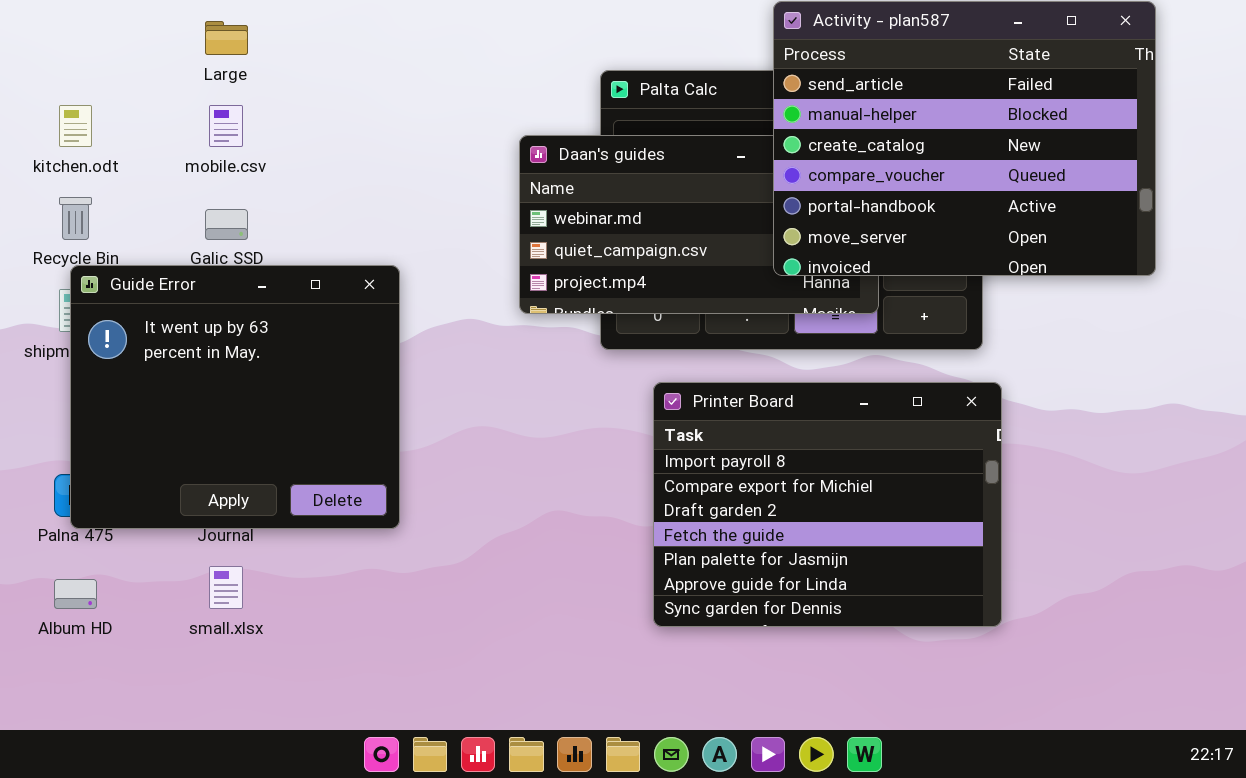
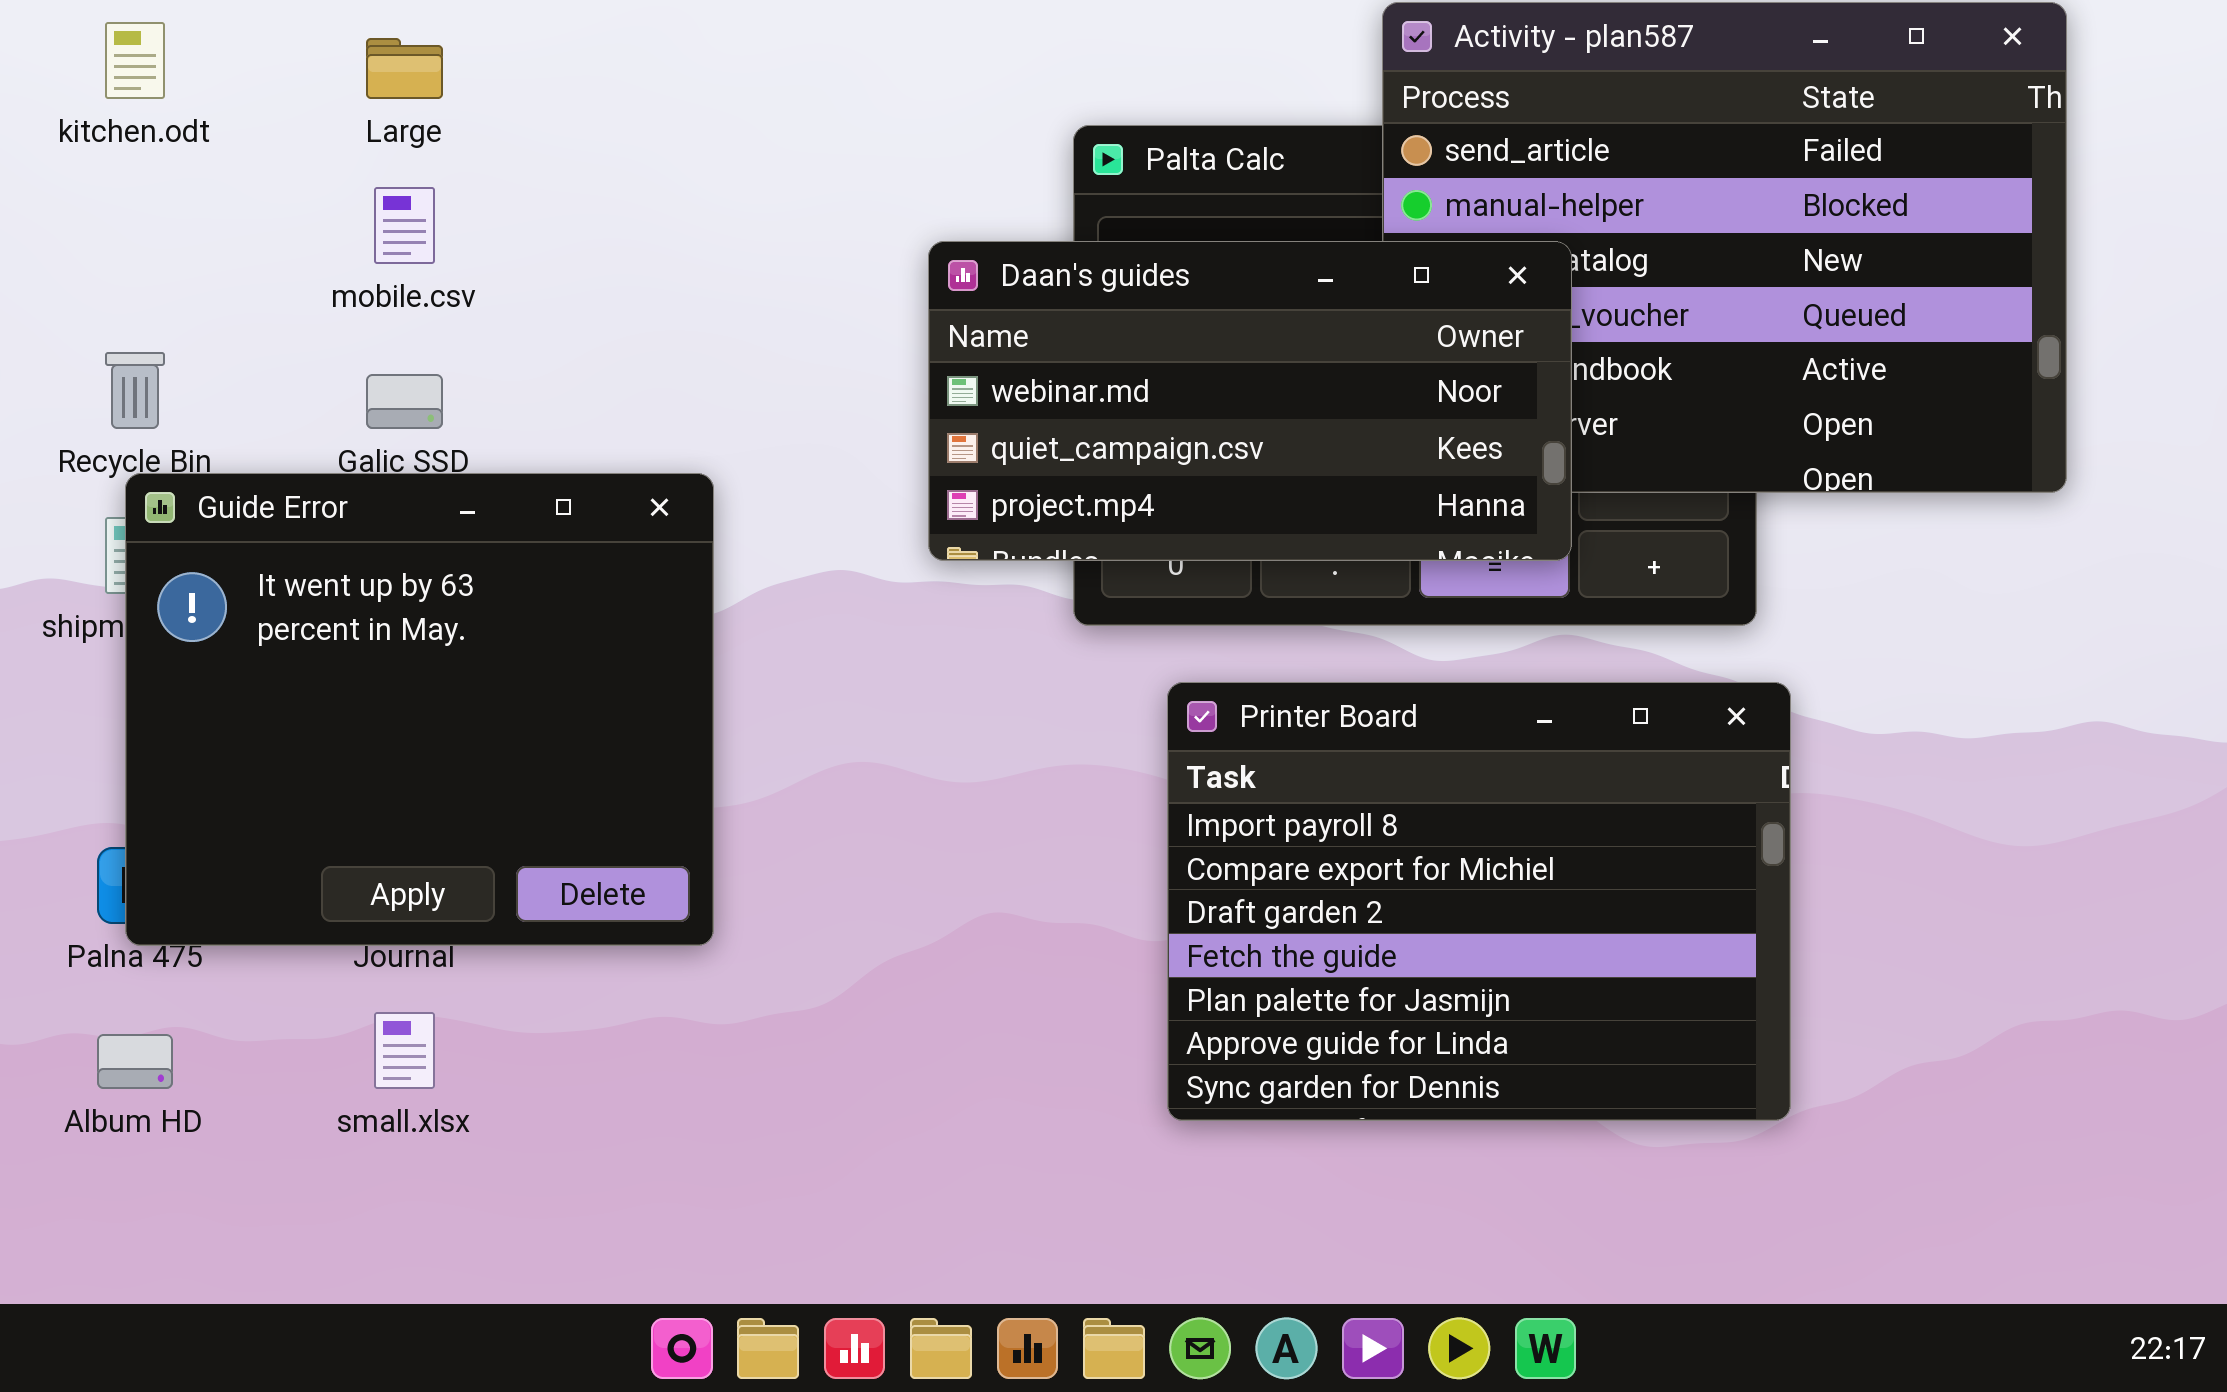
kitchen.odt: [59,105,92,147] -> [105,22,165,99], moved
Daan's guides: [519,135,879,314] -> [928,241,1572,561], raised

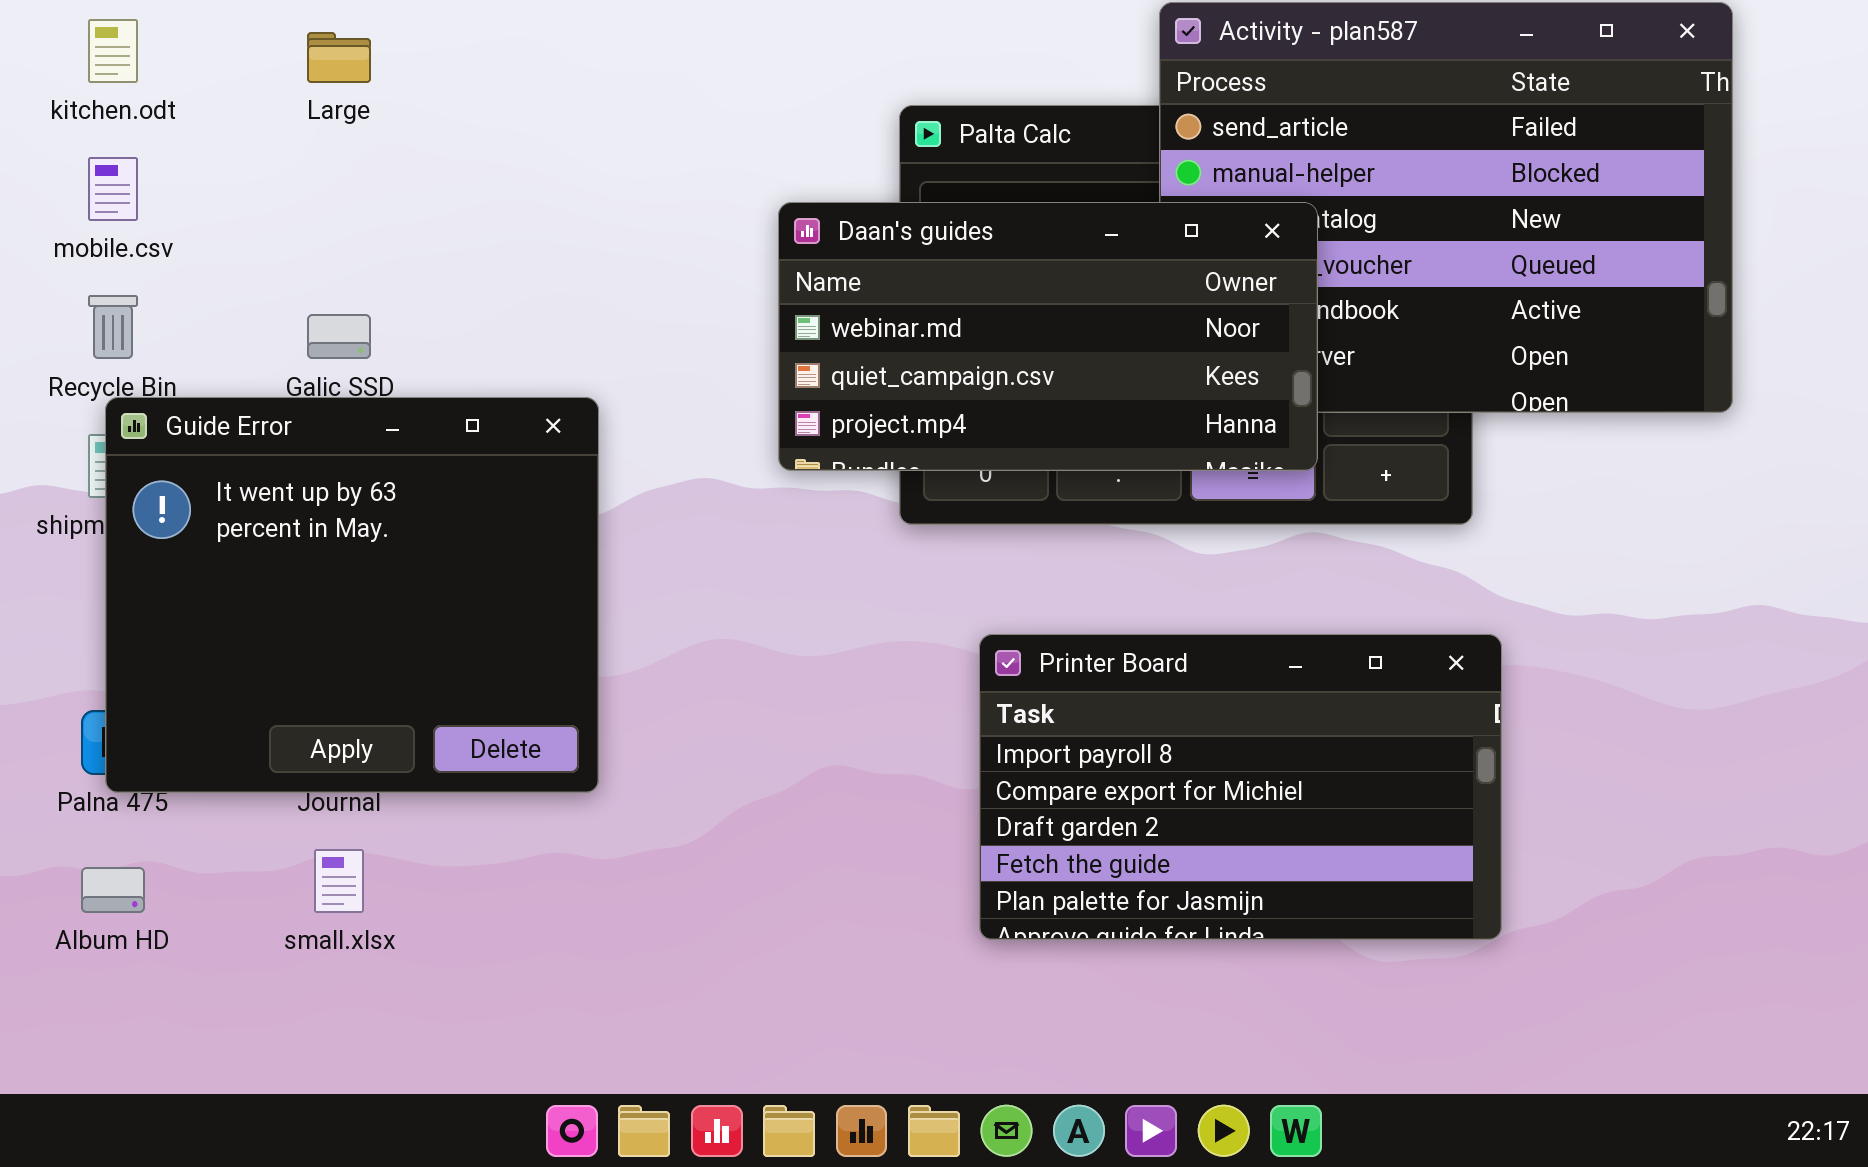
mobile.csv: [374,187,435,264] -> [88,157,138,221], moved
Printer Board: [1167,682,1791,1121] -> [979,634,1502,940], resized

